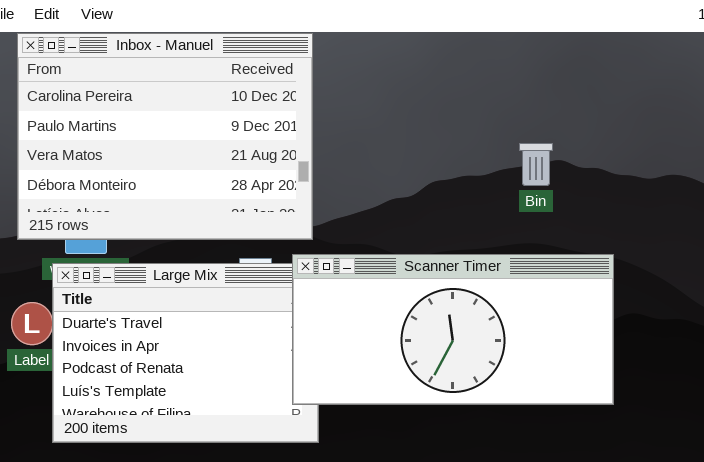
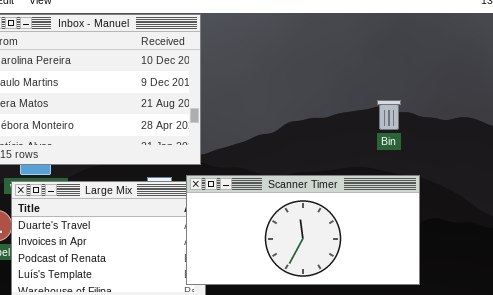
Bin: [519,143,553,186] -> [377,100,401,130], moved

